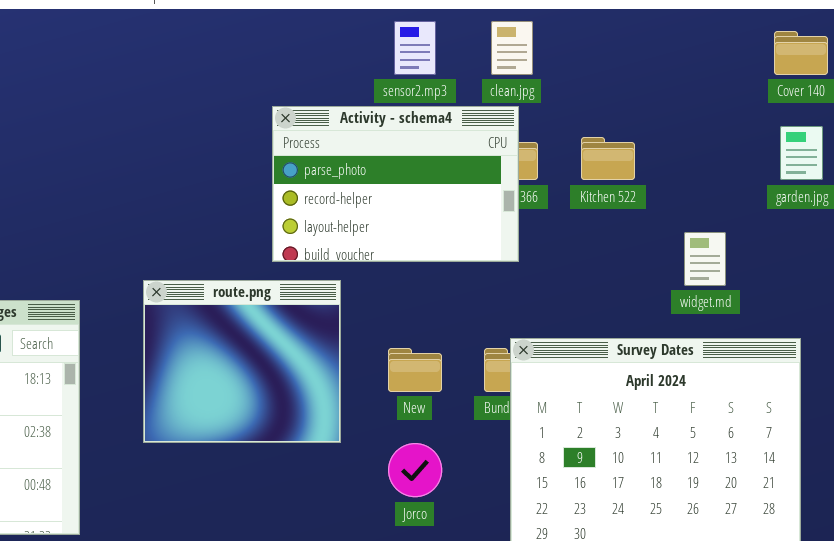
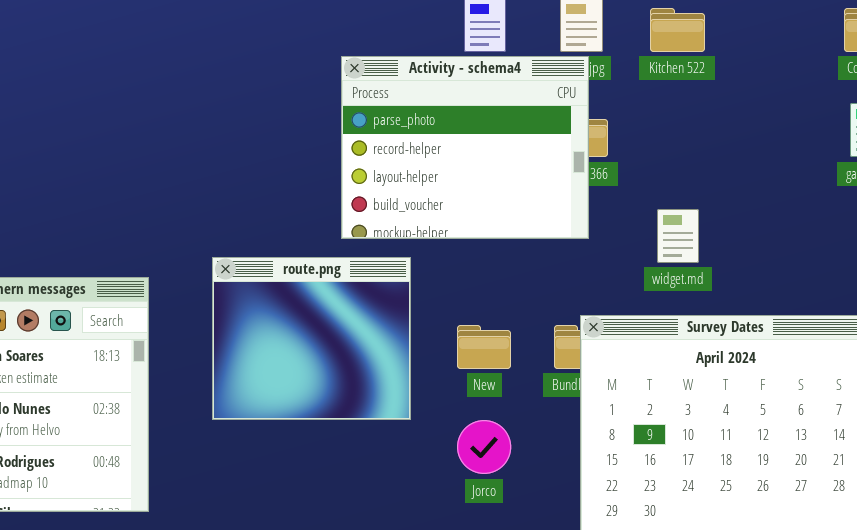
Activity - schema4: [272,106,519,262] -> [341,56,589,239], resized
Kitchen 522: [581,137,635,180] -> [650,8,705,52], moved
widget.md: [684,232,726,286] -> [657,209,699,263], moved

